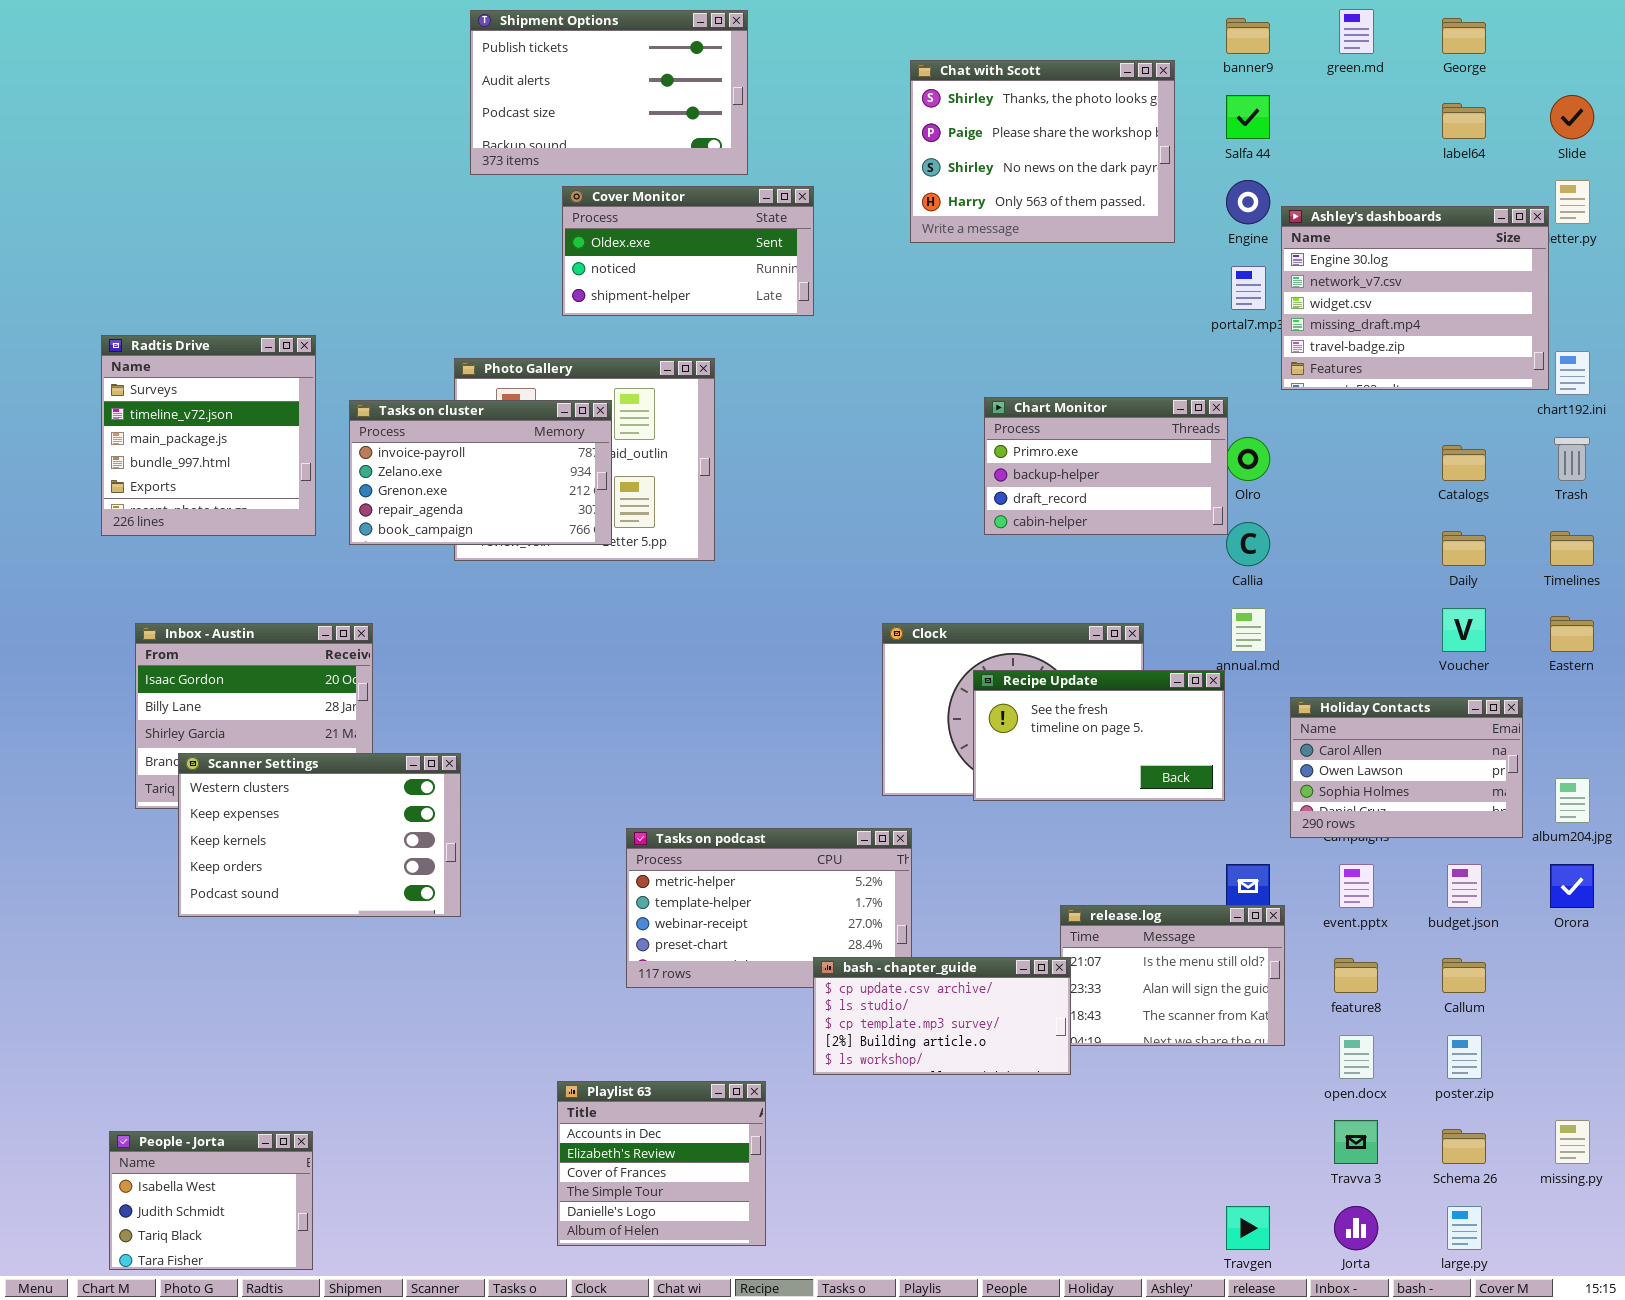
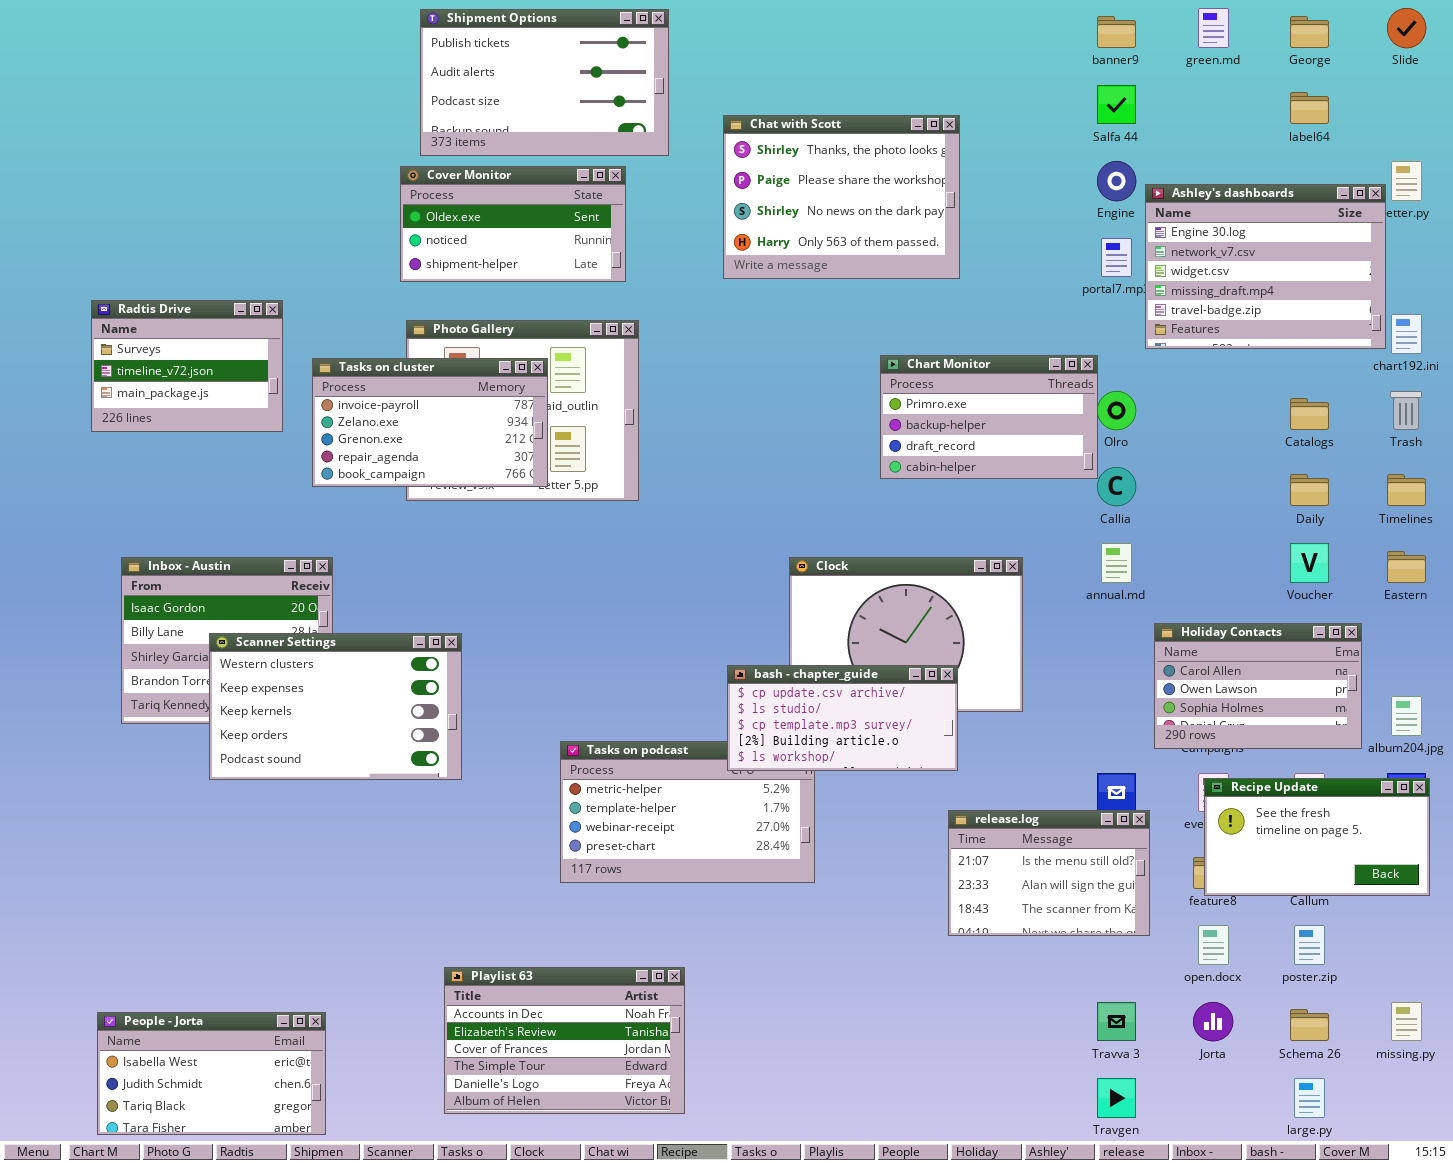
Chat with Scott: [910,60,1175,243] -> [723,115,960,279], moved
Slide: [1550,95,1594,139] -> [1387,8,1426,48], moved
Cover Monitor: [562,186,814,316] -> [400,166,626,282], moved
Radtis Drive: [101,335,316,536] -> [91,300,283,432], resized
Recipe Update: [973,670,1225,801] -> [1204,778,1430,896], moved
Scanner Settings: [178,753,461,917] -> [209,633,462,780], moved
bash - chapter_guide: [813,957,1071,1075] -> [727,665,958,771], moved
Playlist 63: [557,1081,766,1246] -> [444,967,685,1114], resized
Travva 3: [1334,1120,1378,1164] -> [1097,1002,1136,1041], moved
People - Jorta: [109,1131,313,1270] -> [97,1012,326,1135], resized
Jorta: [1334,1206,1378,1250] -> [1193,1002,1233,1041], moved

